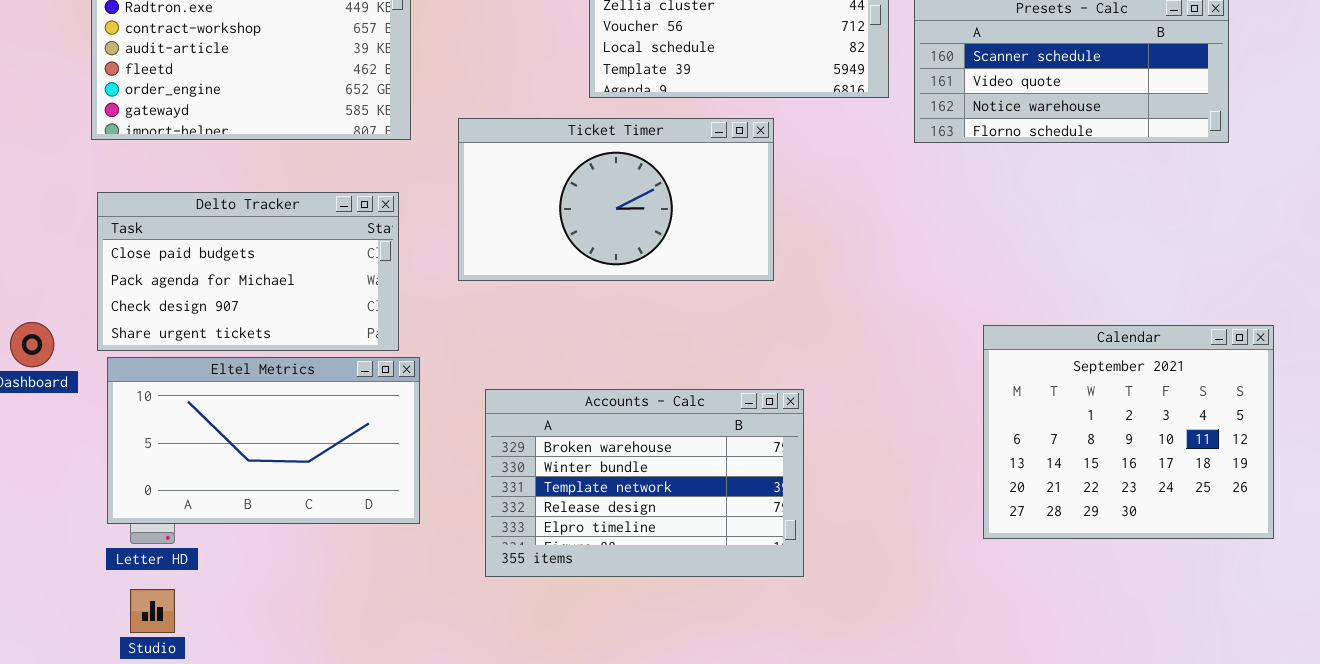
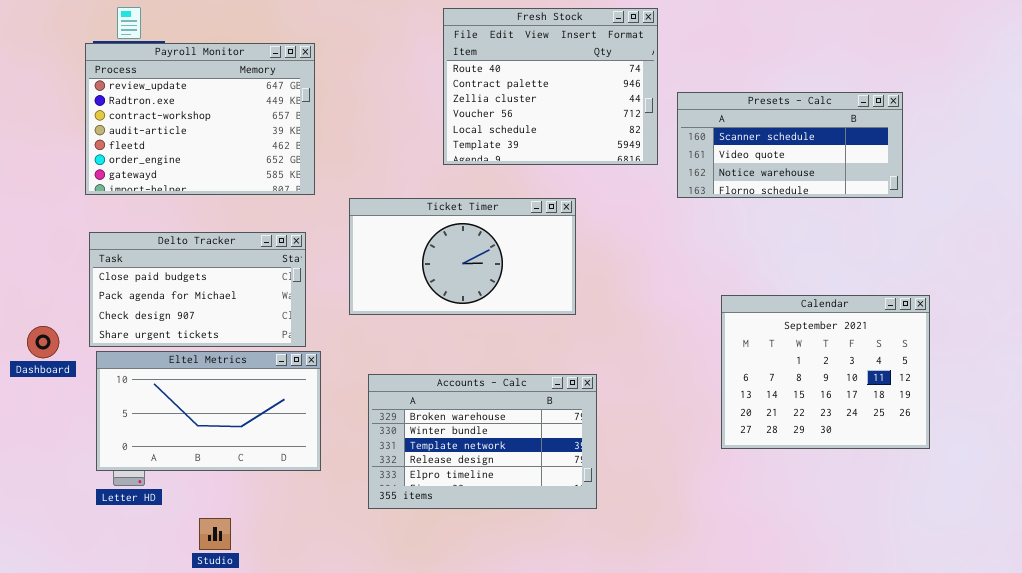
Ticket Timer: [458,118,774,281] -> [349,198,576,315], moved
Calendar: [983,325,1274,539] -> [721,295,930,449], moved
Studio: [130,589,175,633] -> [199,518,231,550], moved

